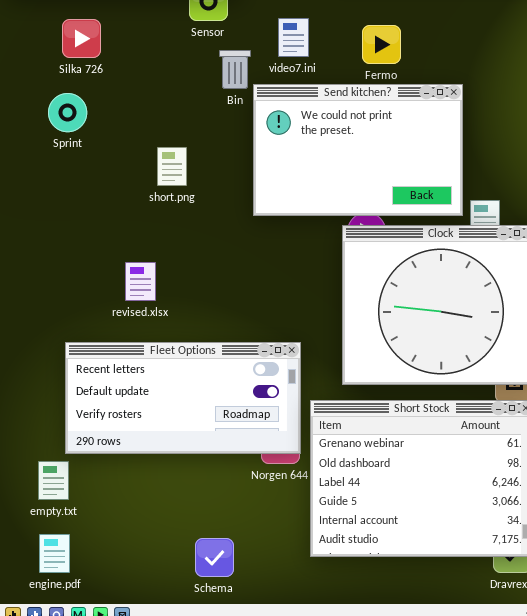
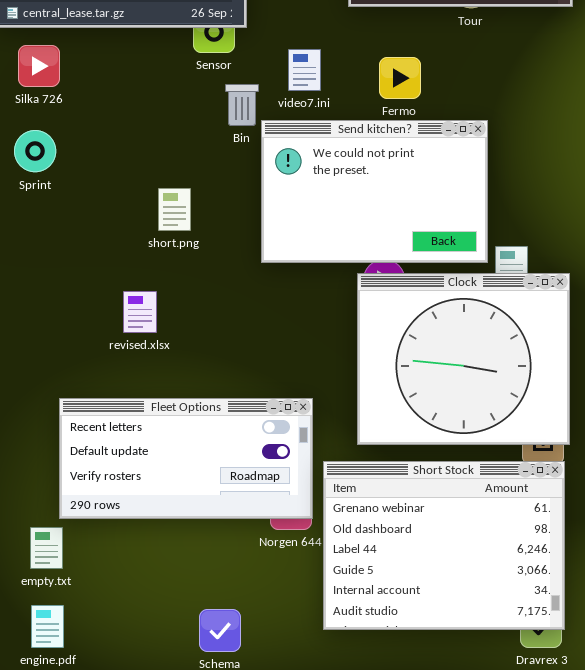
Silka 726: [62,19,101,58] -> [18,45,60,87], moved
Sprint: [48,93,87,132] -> [14,130,56,172], moved
revised.xlsx: [125,262,156,301] -> [123,291,157,333], moved

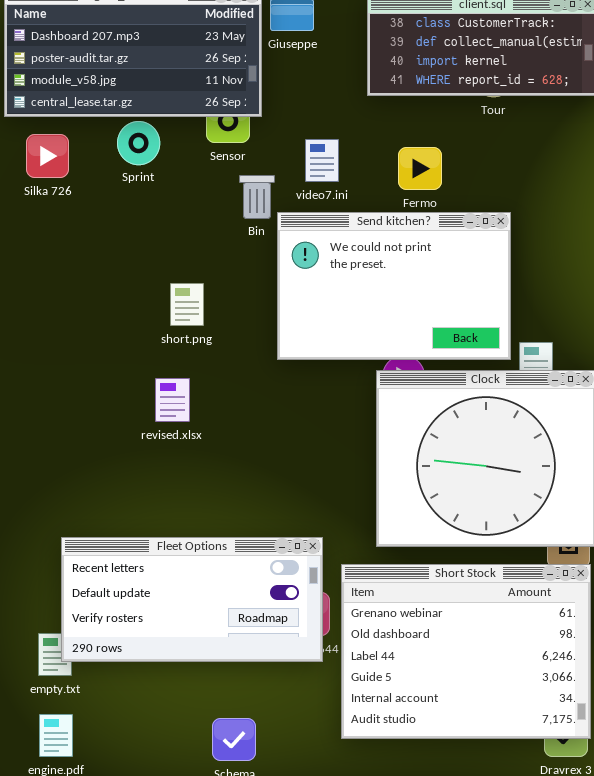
Sprint: [14,130,56,172] -> [117,121,160,165], moved
revised.xlsx: [123,291,157,333] -> [155,378,190,422], moved
Fleet Options: [59,398,313,519] -> [61,537,323,662], moved

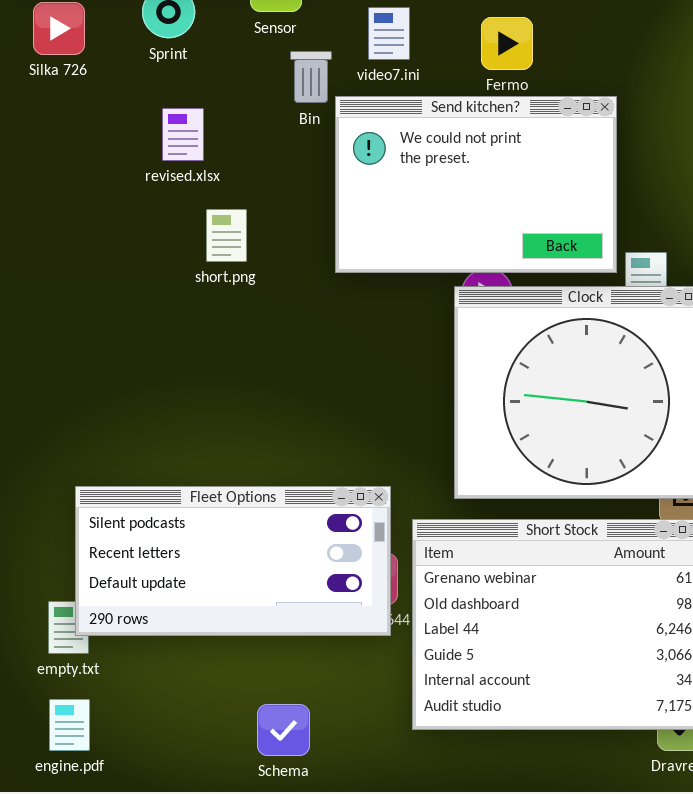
short.png: [170,283,204,326] -> [206,209,247,262], moved
revised.xlsx: [155,378,190,422] -> [162,108,204,161], moved
Fleet Options: [61,537,323,662] -> [75,486,391,636], scrolled up 1 row

